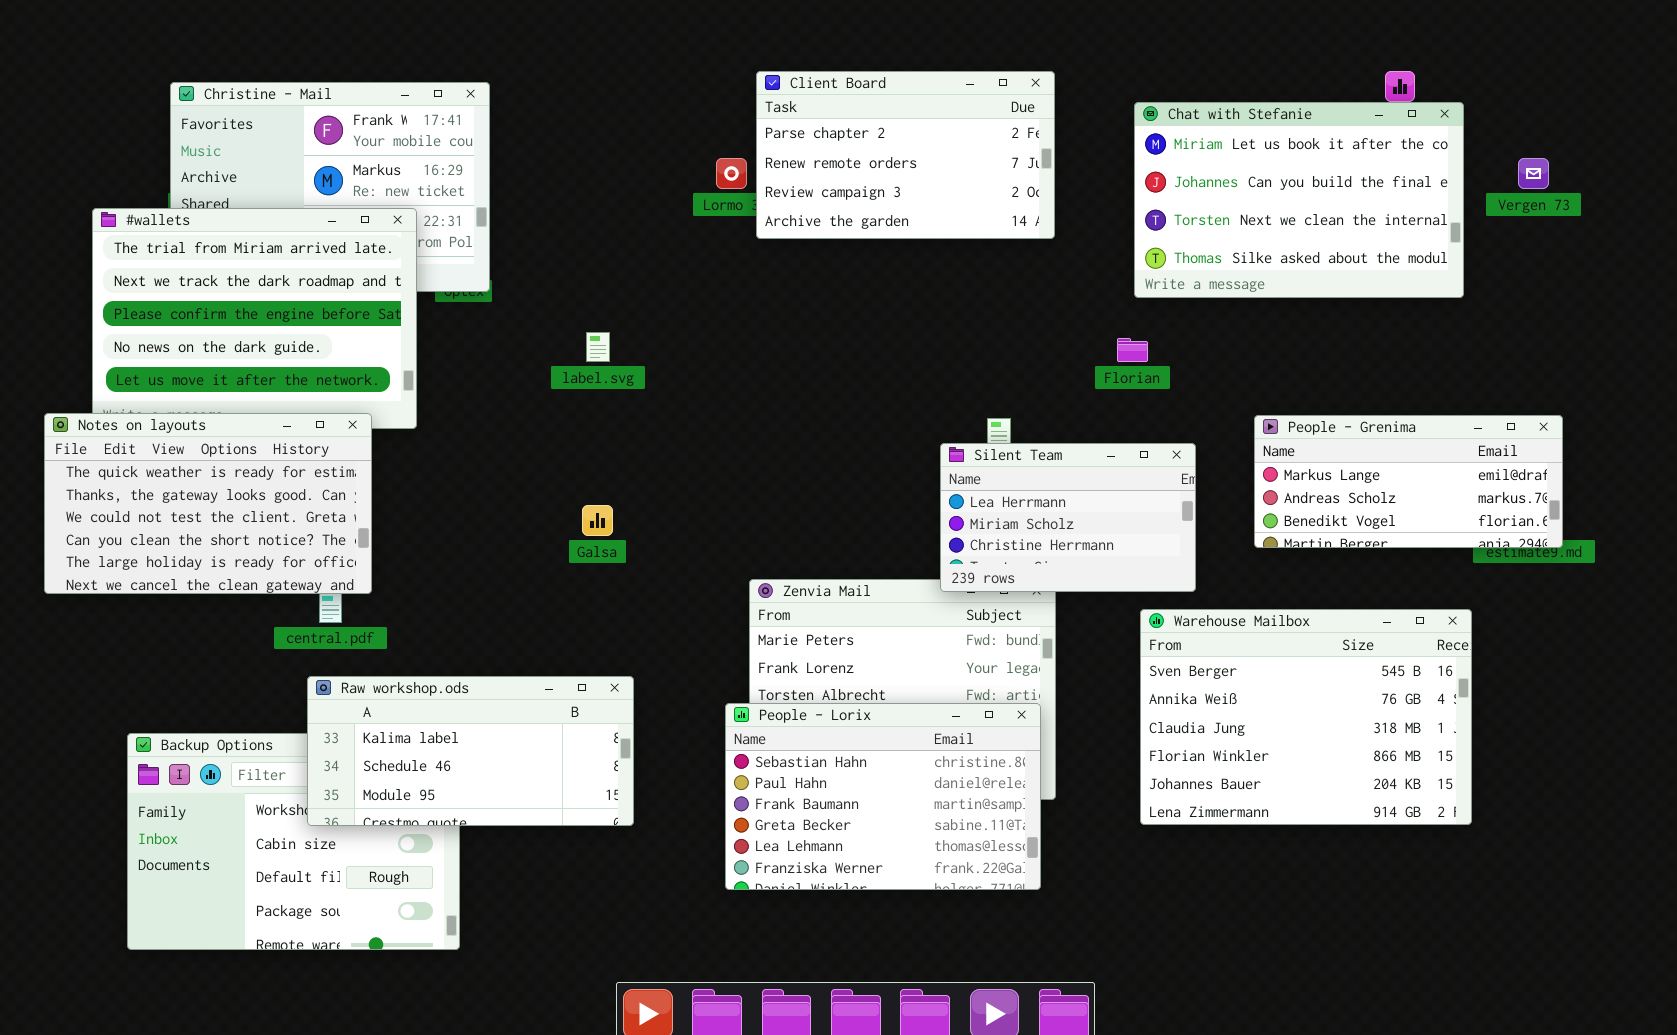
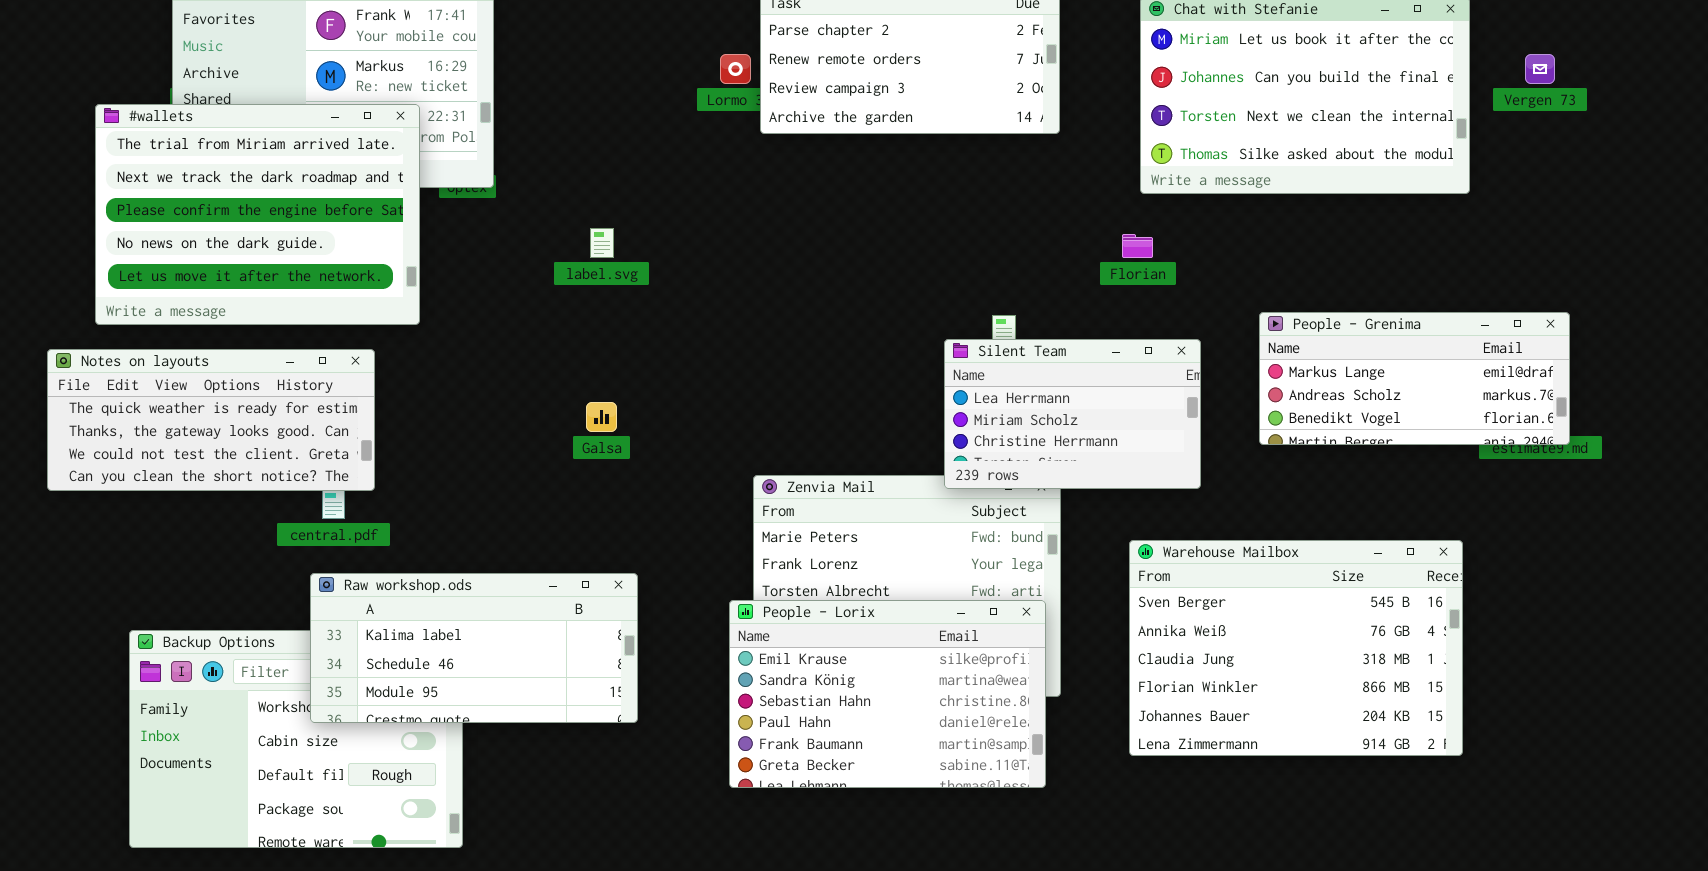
Notes on layouts: [44,413,372,594] -> [47,349,375,491], resized
Warehouse Mailbox: [1140,609,1472,825] -> [1129,540,1463,756], moved
People - Lorix: [725,703,1041,890] -> [729,600,1046,788], scrolled up 2 rows

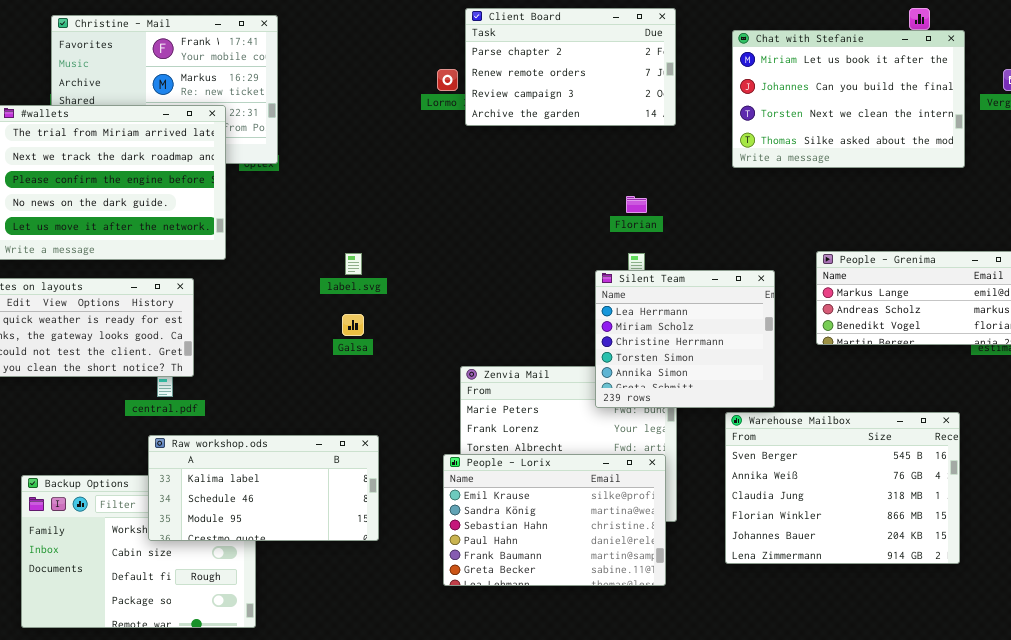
label.svg: [590,228,614,258] -> [345,253,362,275], moved
Florian: [1122,234,1153,258] -> [626,196,647,213], moved
Silent Team: [944,339,1201,489] -> [595,270,775,408], resized

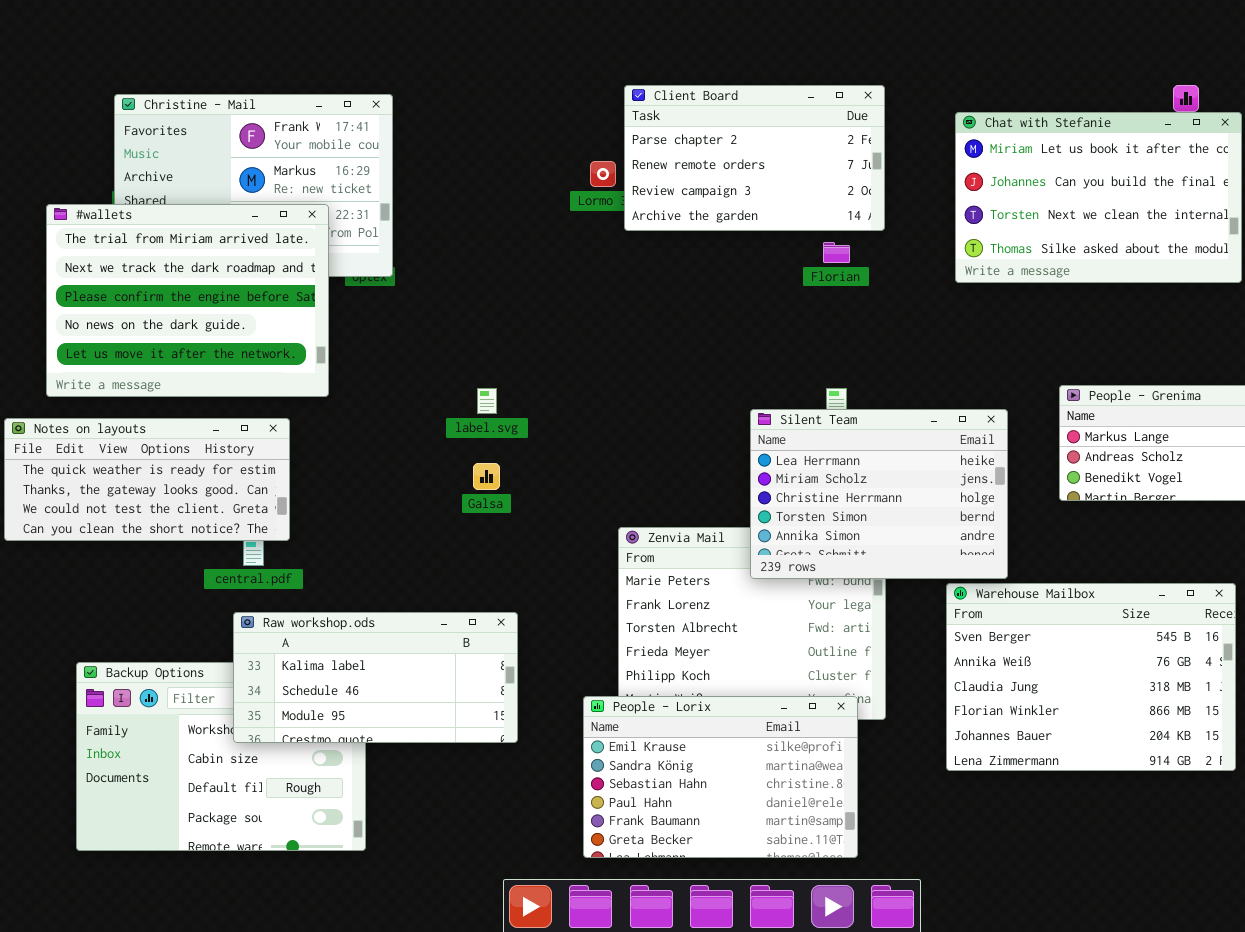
Florian: [626,196,647,213] -> [823,242,850,263], moved
Silent Team: [595,270,775,408] -> [750,409,1008,579], resized
People - Lorix: [443,454,666,586] -> [583,696,858,858], moved

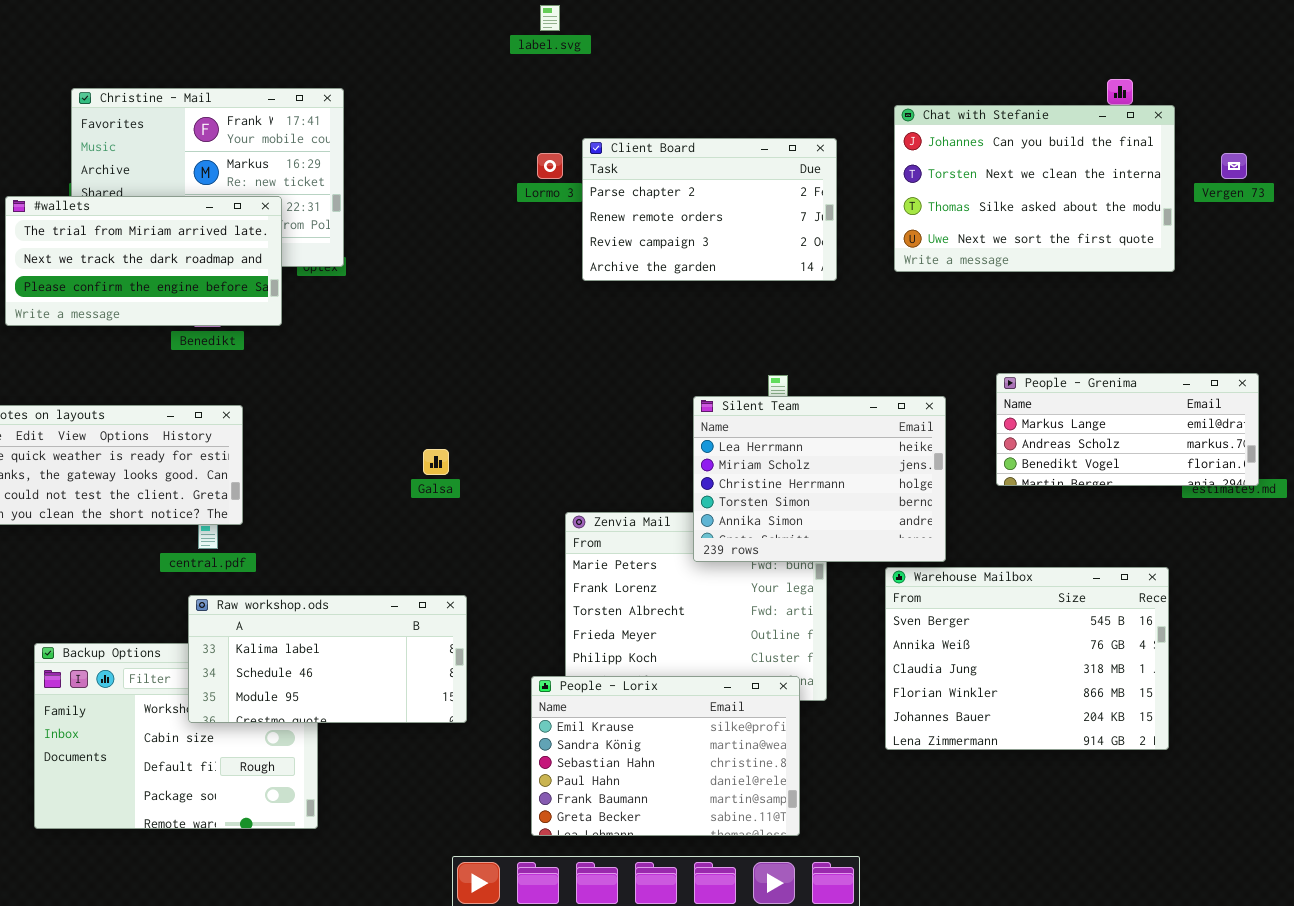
Client Board: [624,85,885,231] -> [582,138,837,281], moved
Chat with Stefanie: [955,112,1242,283] -> [894,105,1175,272], scrolled down 1 row
#wallets: [46,204,329,397] -> [5,196,282,326], resized
label.svg: [477,388,497,414] -> [540,5,560,31], moved

